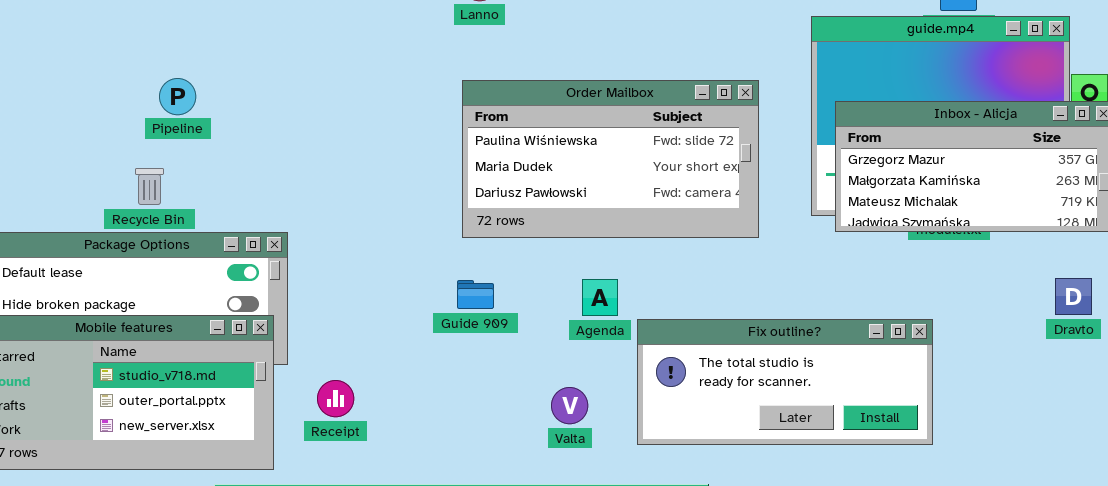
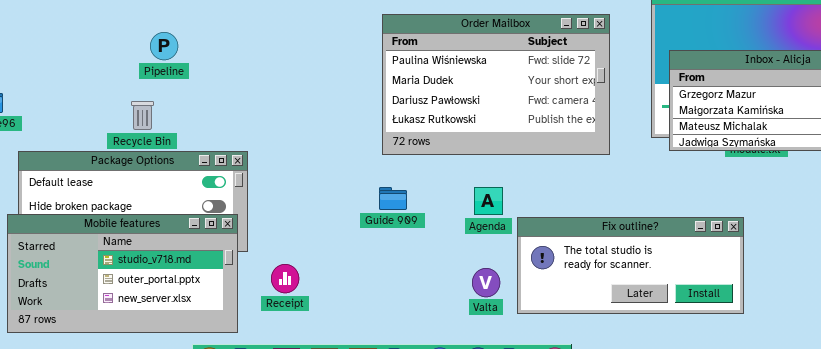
Order Mailbox: [462,80,759,238] -> [382,14,610,155], resized
Valta: [551,387,588,424] -> [472,268,500,297], moved

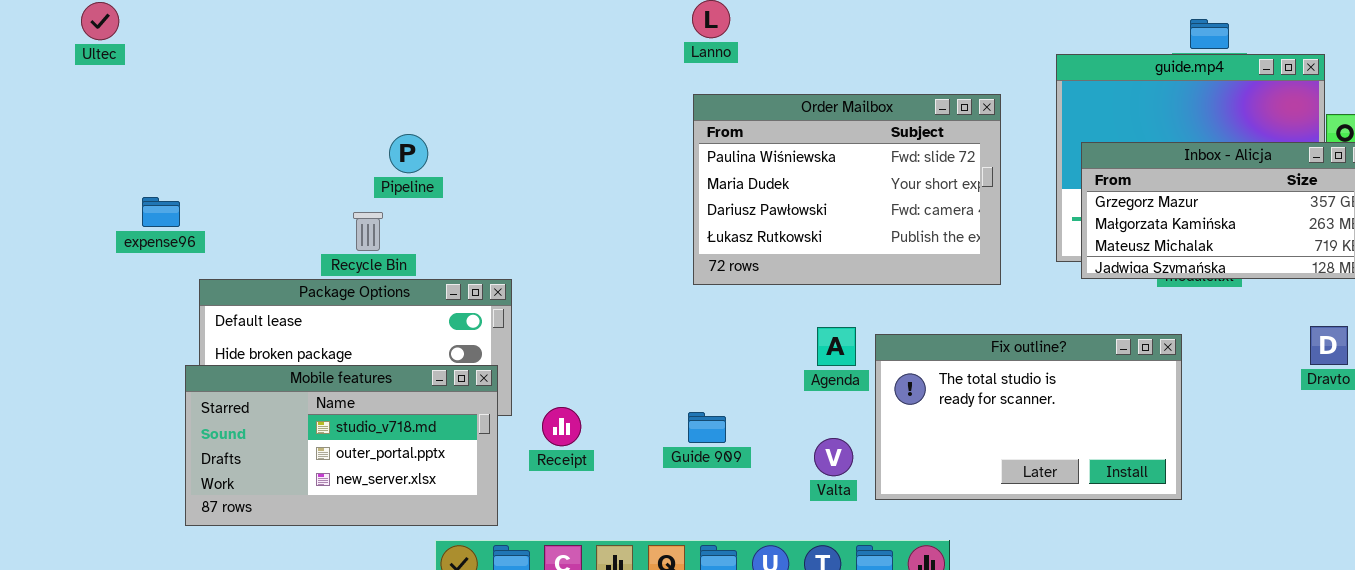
Pipeline: [150,32,178,60] -> [389,134,428,173], moved
Guide 909: [379,187,407,210] -> [688,412,726,443], moved
Fix outline?: [517,217,744,314] -> [875,334,1182,500], resized
Receipt: [271,264,299,293] -> [542,407,581,446], moved

